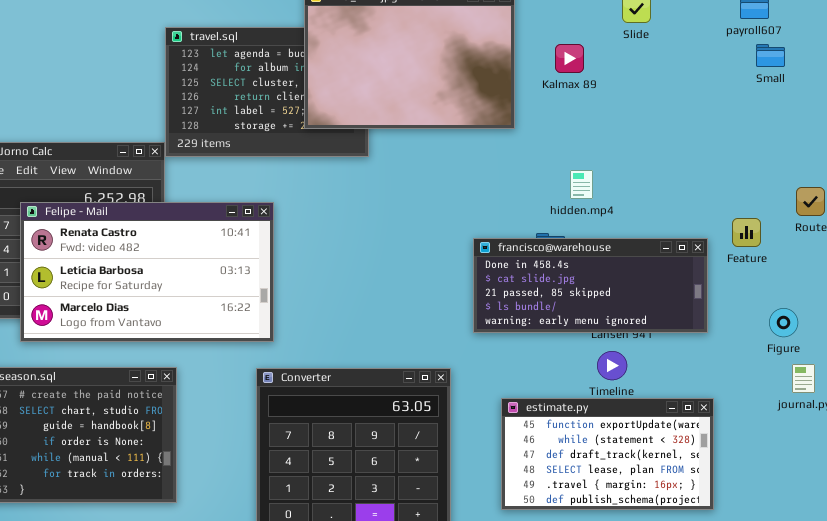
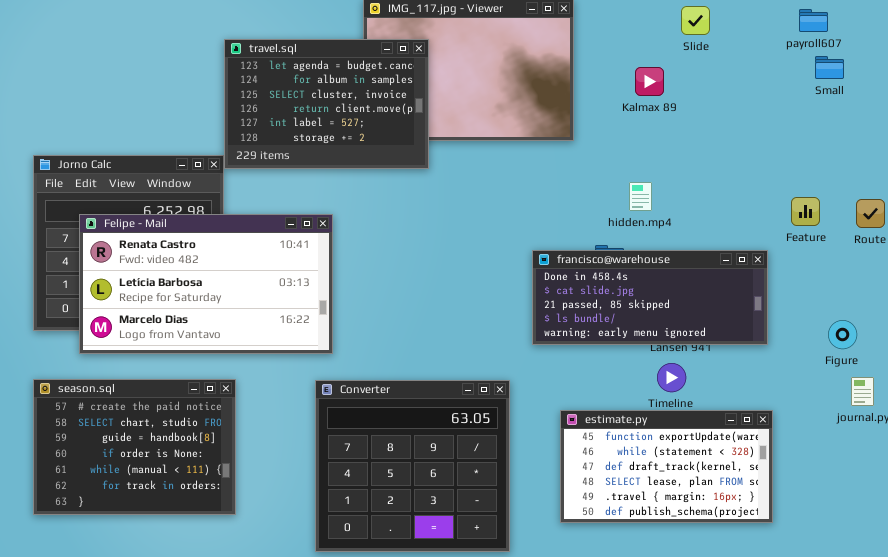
travel.sql: [165,27,369,157] -> [224,39,429,169], raised
Kalmax 89: [555,44,584,73] -> [635,67,664,96], moved
Feature: [732,218,761,247] -> [791,197,820,226], moved

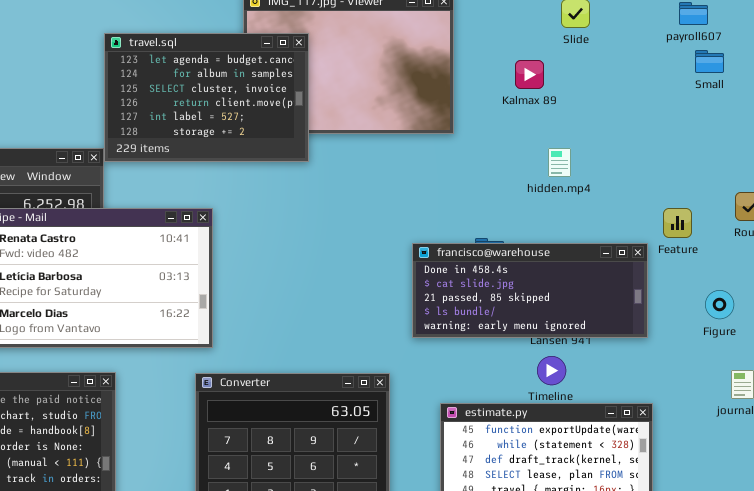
hidden.mp4: [629,182,652,211] -> [548,148,571,177], moved
Feature: [791,197,820,226] -> [663,208,692,238], moved
Figure: [828,320,857,349] -> [705,290,734,319], moved

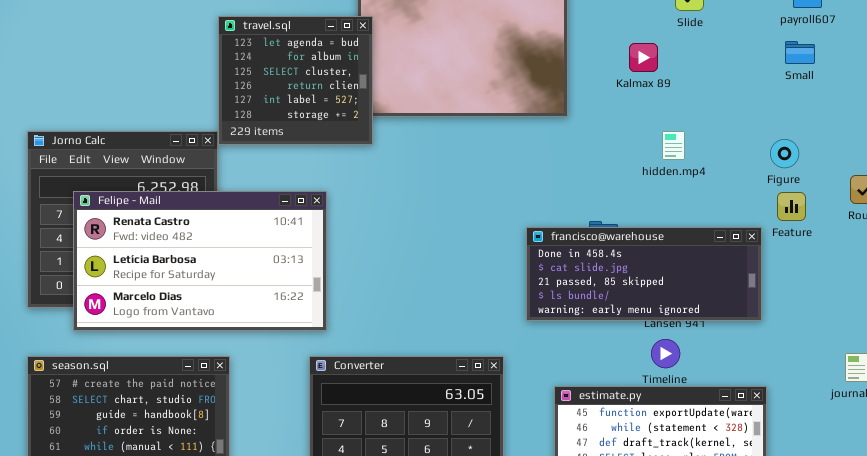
travel.sql: [104,33,309,162] -> [218,16,373,145], resized
Small: [695,50,724,73] -> [785,41,815,64], moved
Figure: [705,290,734,319] -> [770,139,799,168], moved

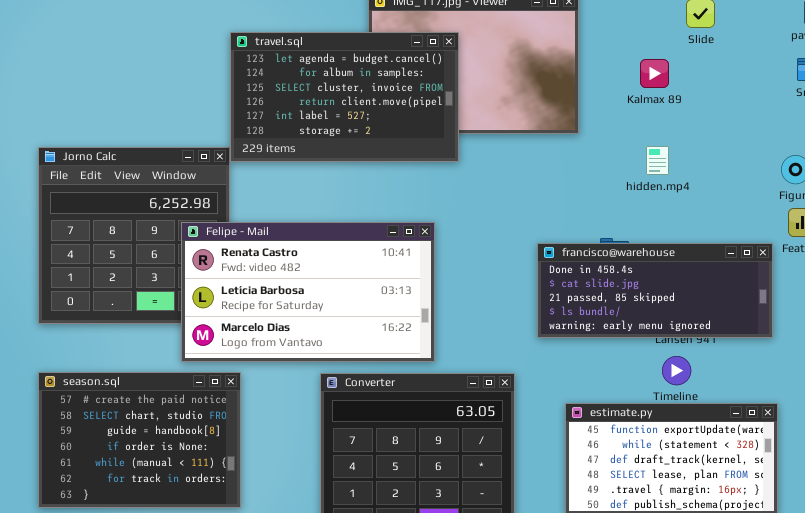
travel.sql: [218,16,373,145] -> [230,32,459,162], resized
hidden.mp4: [662,131,685,160] -> [646,146,669,175], moved
Felipe - Mail: [73,191,327,331] -> [181,222,435,362], moved

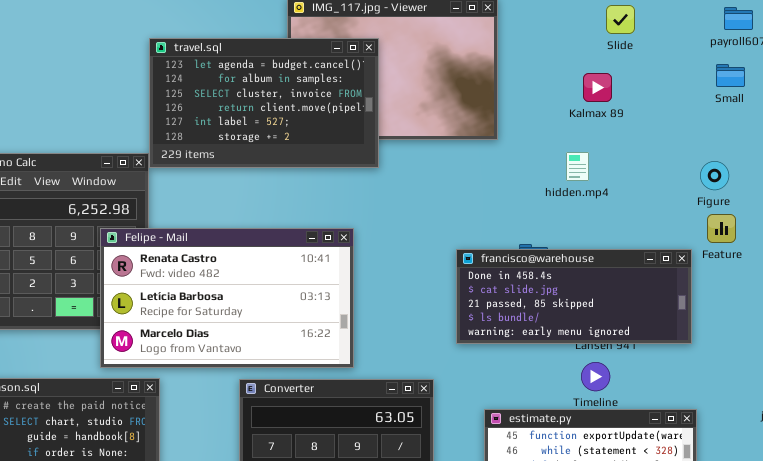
Kalmax 89: [640,59,669,88] -> [583,73,612,102], moved

